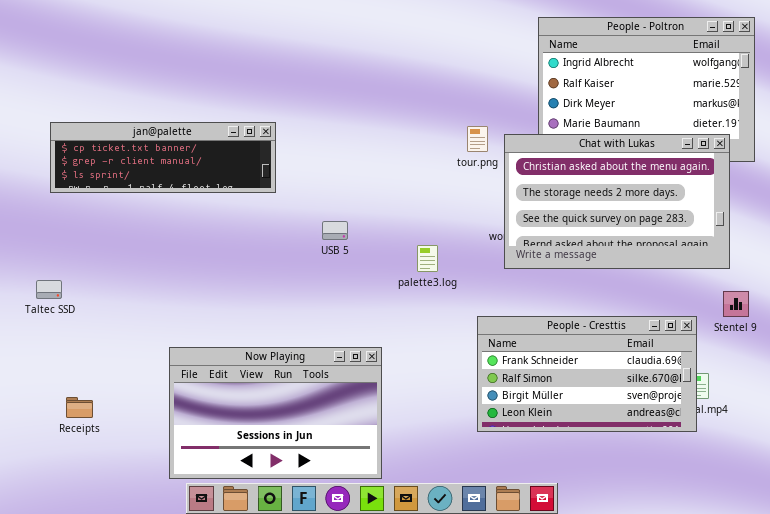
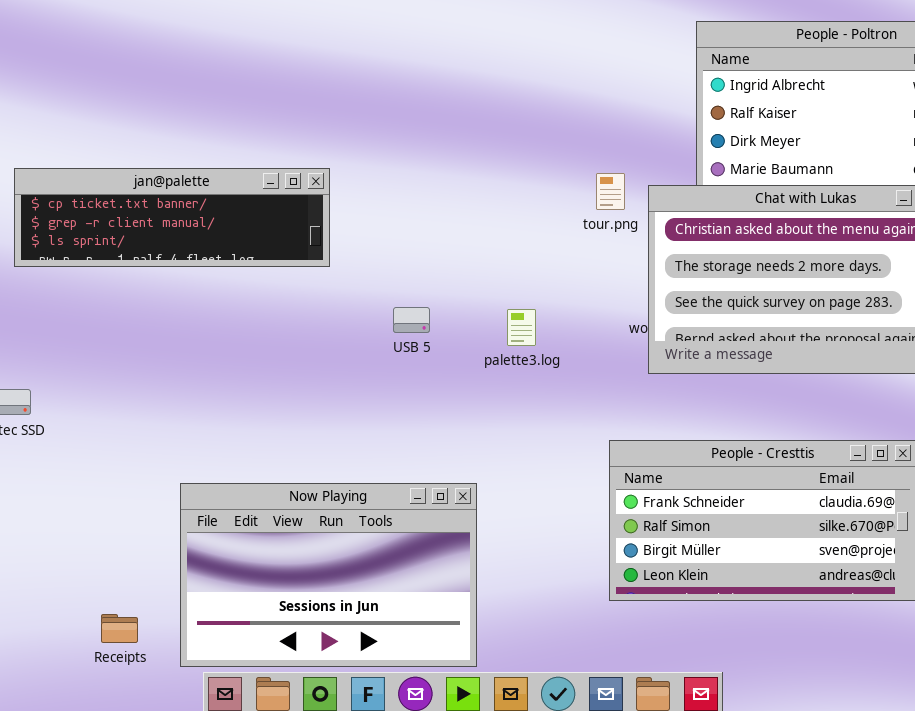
palette3.log: [417,245,438,272] -> [507,309,536,346], moved
Receipts: [66,397,93,418] -> [101,614,138,643], moved

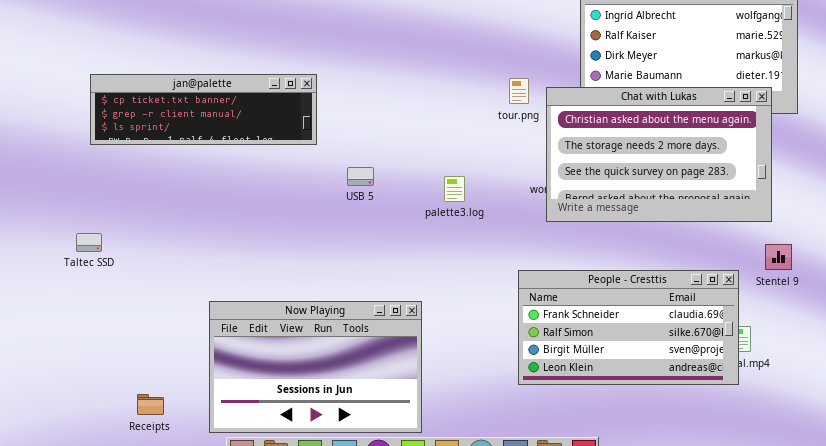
USB 5: [393,307,430,333] -> [347,167,374,186], moved
Receipts: [101,614,138,643] -> [137,394,164,415], moved

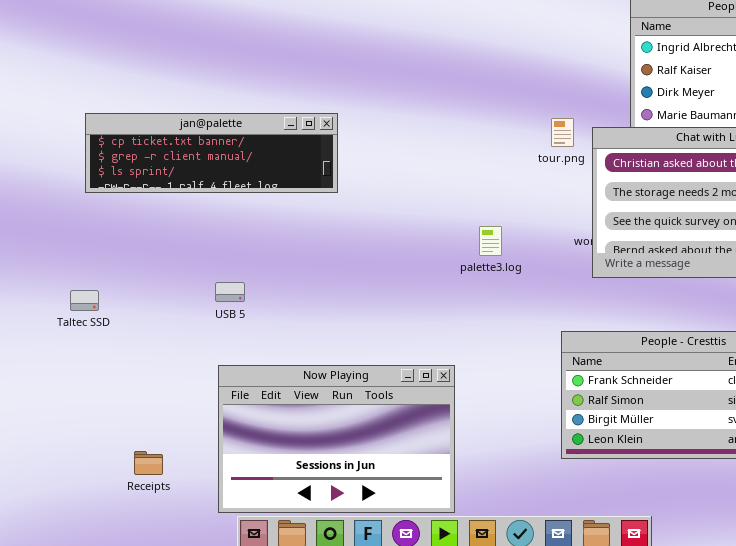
USB 5: [347,167,374,186] -> [215,282,245,302], moved
Receipts: [137,394,164,415] -> [134,451,163,475], moved

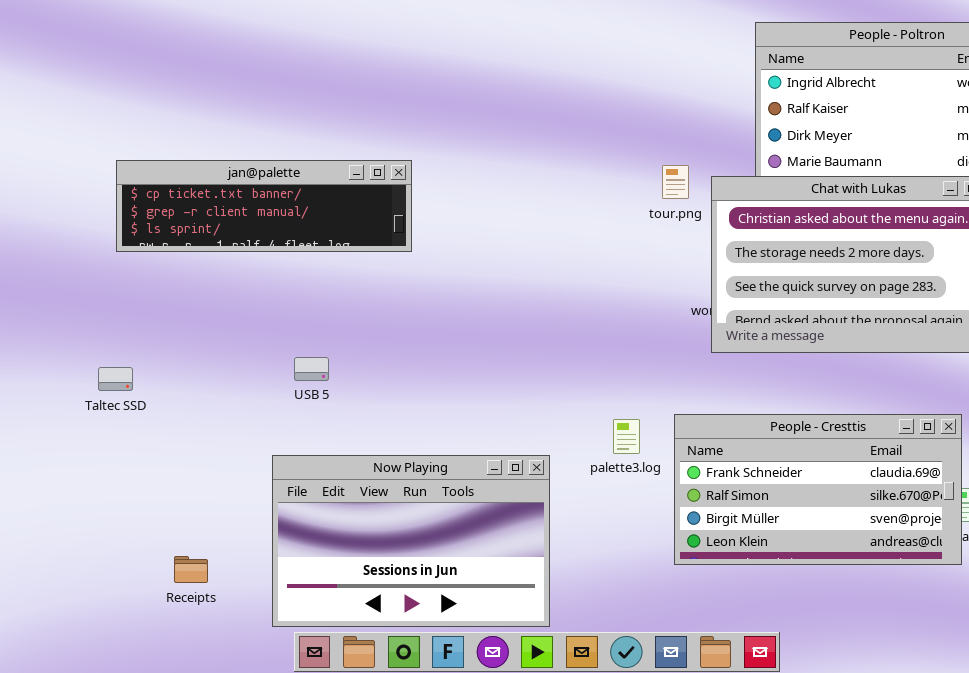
palette3.log: [479,226,502,256] -> [613,419,640,454], moved
USB 5: [215,282,245,302] -> [294,357,329,381], moved

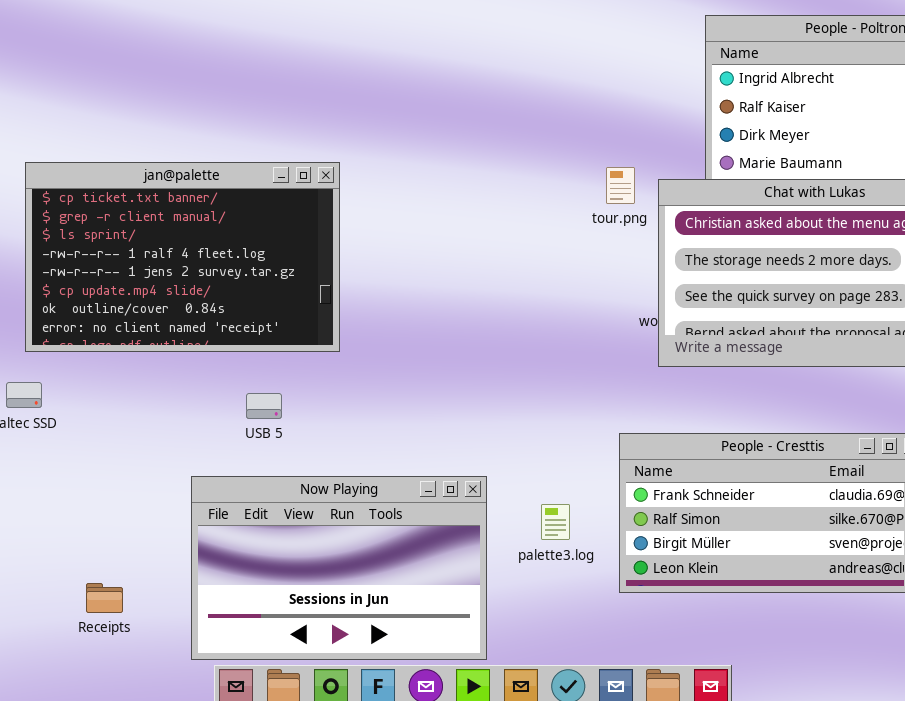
jan@palette: [116,160,412,252] -> [25,162,340,352], resized
USB 5: [294,357,329,381] -> [246,393,282,419], moved
palette3.log: [613,419,640,454] -> [541,504,570,540], moved

